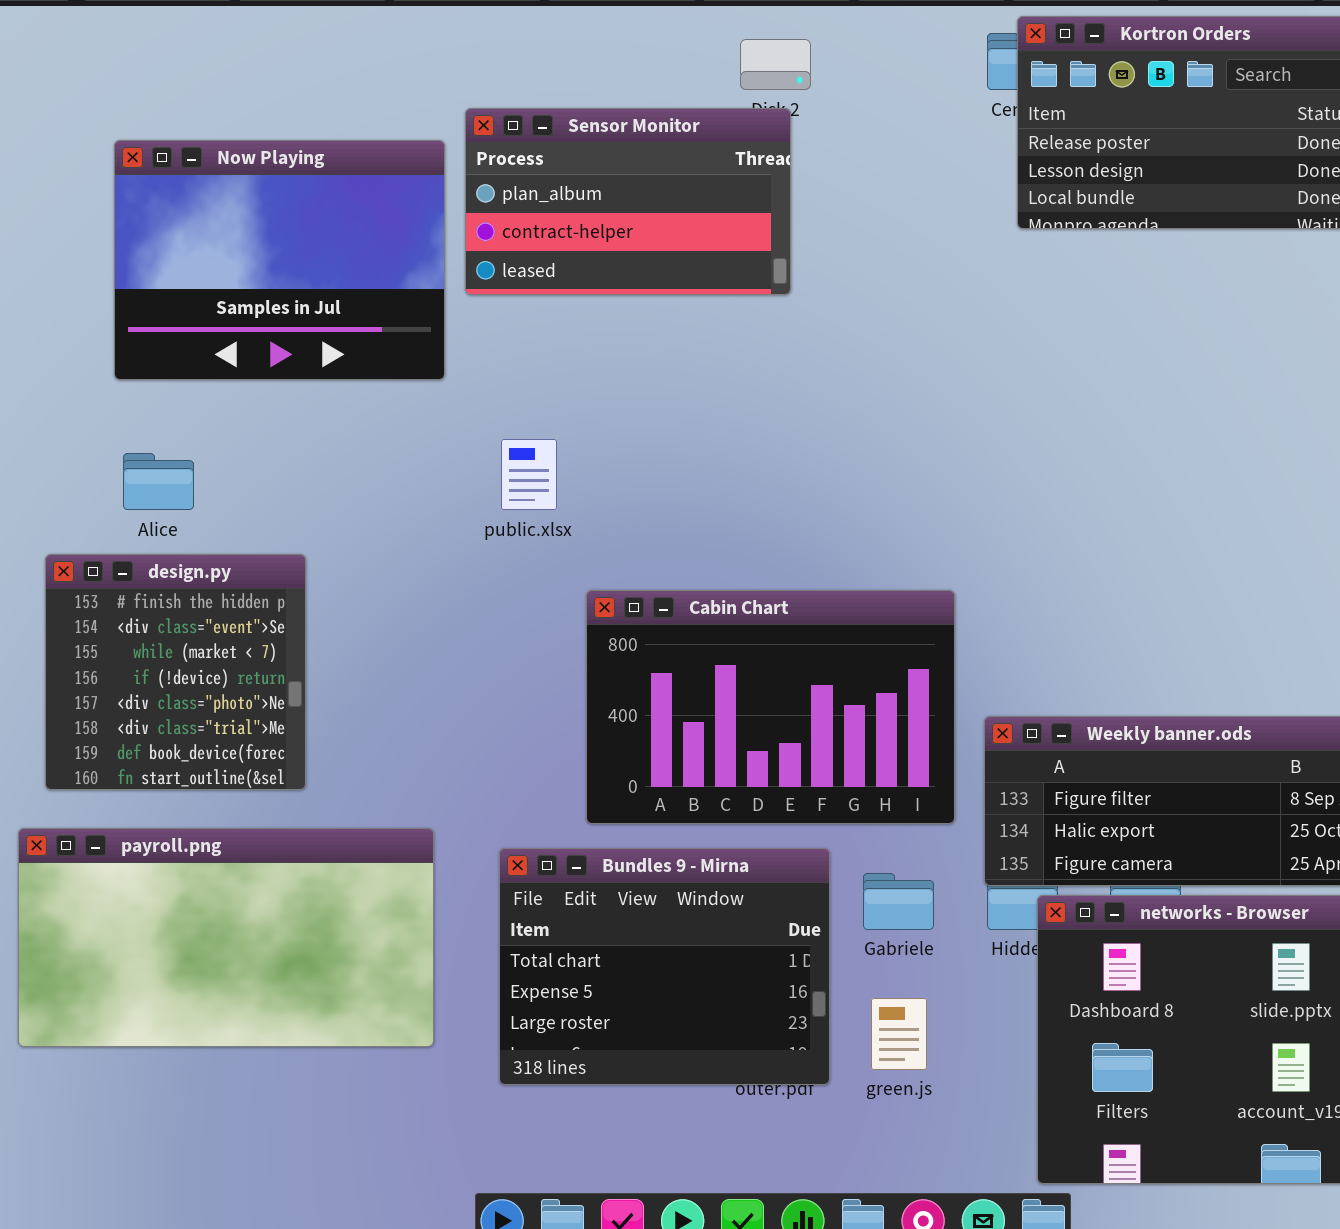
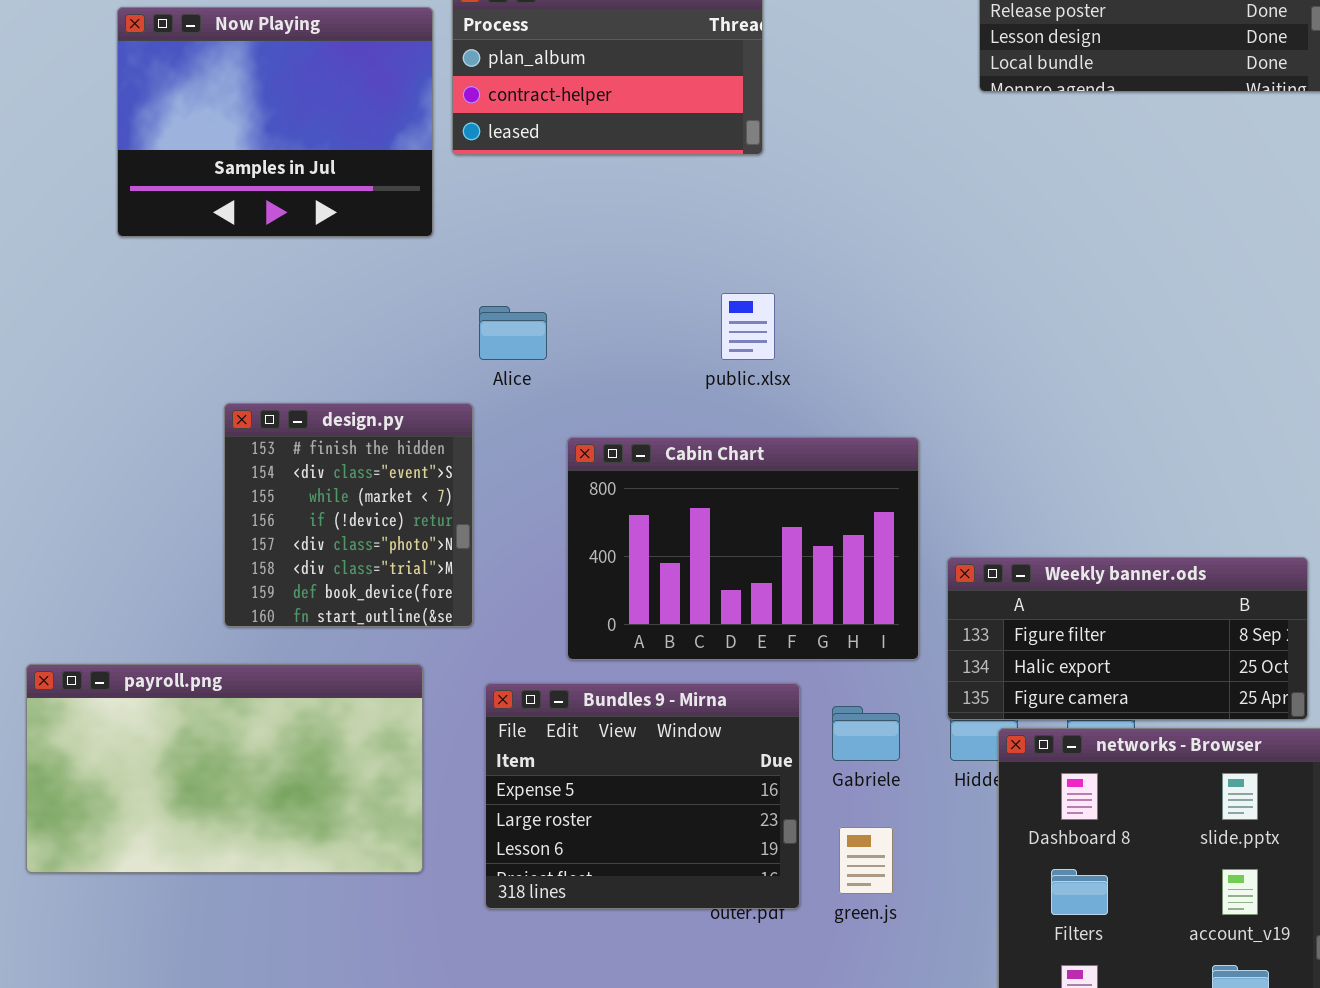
public.xlsx: [501,439,557,510] -> [721,293,775,360], moved
Alice: [123,453,194,510] -> [479,306,547,360], moved
design.py: [45,554,306,790] -> [224,403,473,627], moved
Bundles 9 - Mirna: [499,848,830,1085] -> [485,683,800,909], scrolled down 1 row

